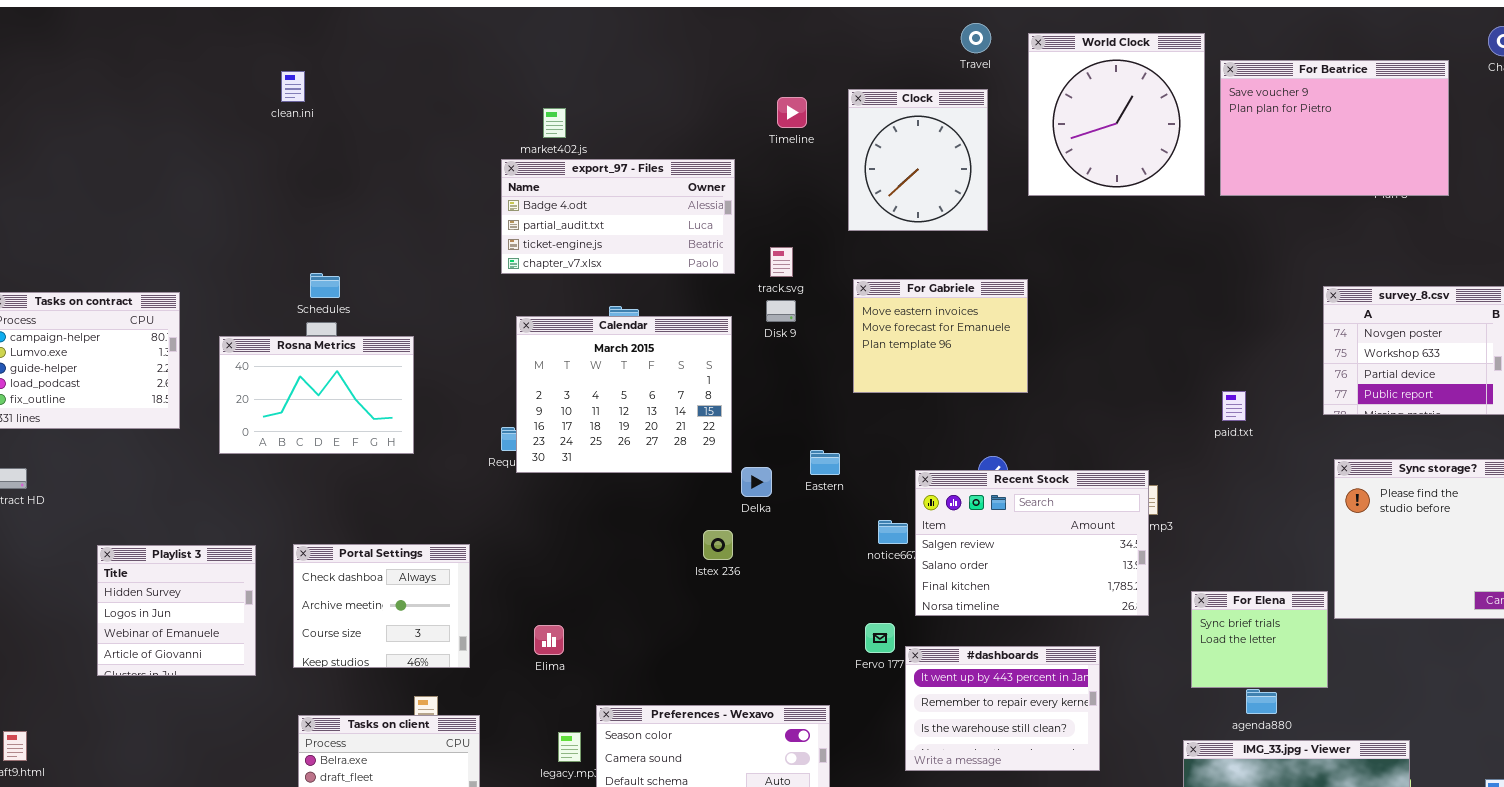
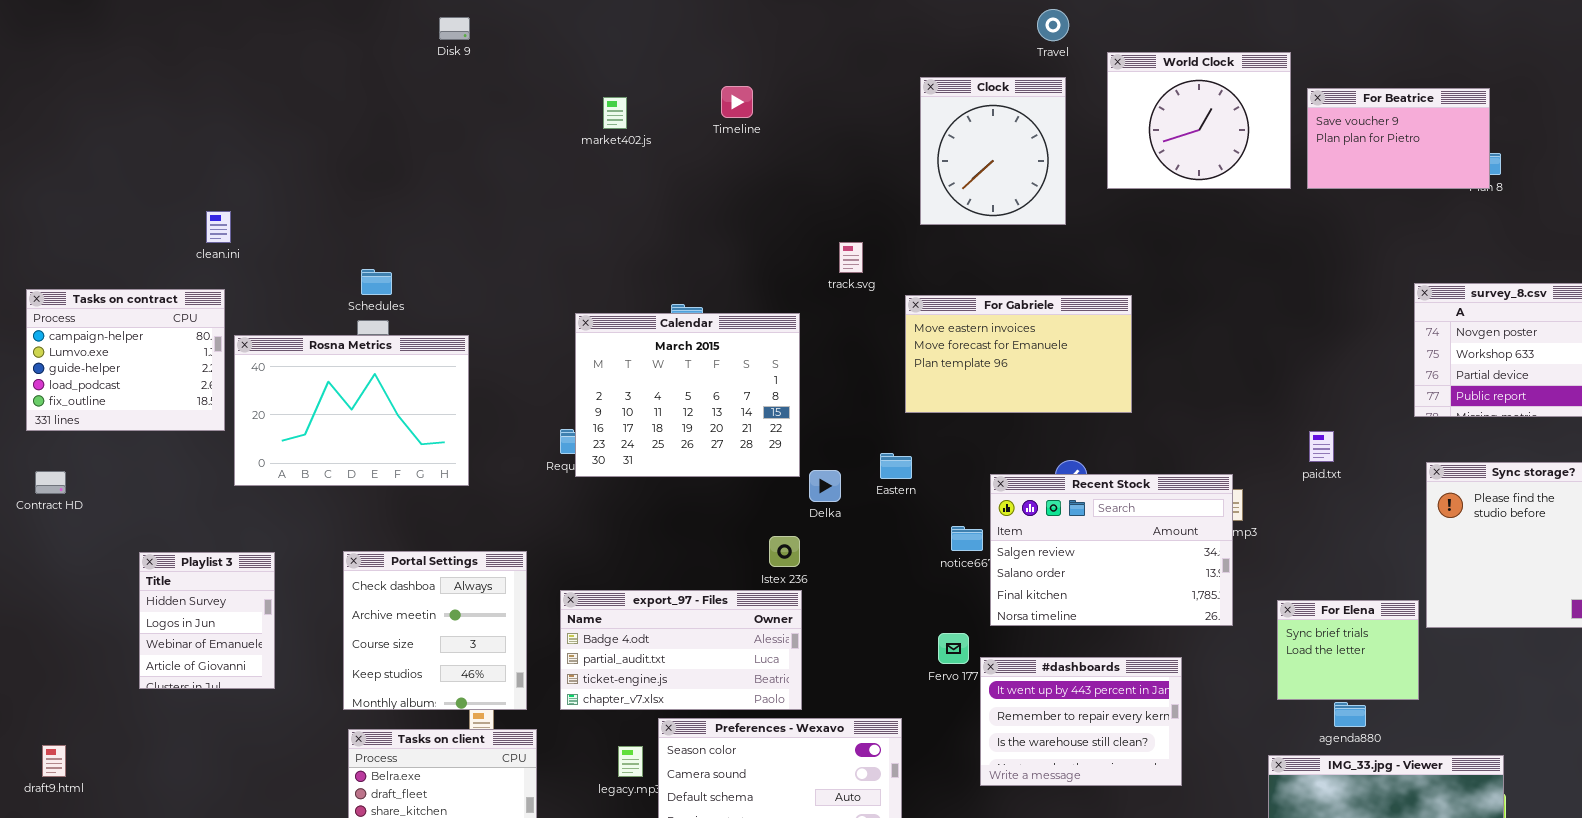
World Clock: [1028,33,1205,196] -> [1107,52,1291,189], resized
For Beatrice: [1220,60,1449,196] -> [1307,88,1490,189], resized
clean.ini: [281,71,305,102] -> [206,211,231,243], moved
Timeline: [777,97,807,128] -> [721,86,753,118], moved
export_97 - Files: [501,159,735,274] -> [560,590,802,710], moved
For Gabriele: [853,279,1028,393] -> [905,295,1132,413], moved, resized
Disk 9: [766,300,796,322] -> [439,17,470,40], moved
Rosna Metrics: [219,336,414,454] -> [234,335,469,486], resized
paid.txt: [1222,391,1246,421] -> [1309,431,1334,462], moved
Portal Settings: [293,544,470,668] -> [343,551,527,710], resized
Playlist 3: [97,545,256,676] -> [139,552,275,689], resized

